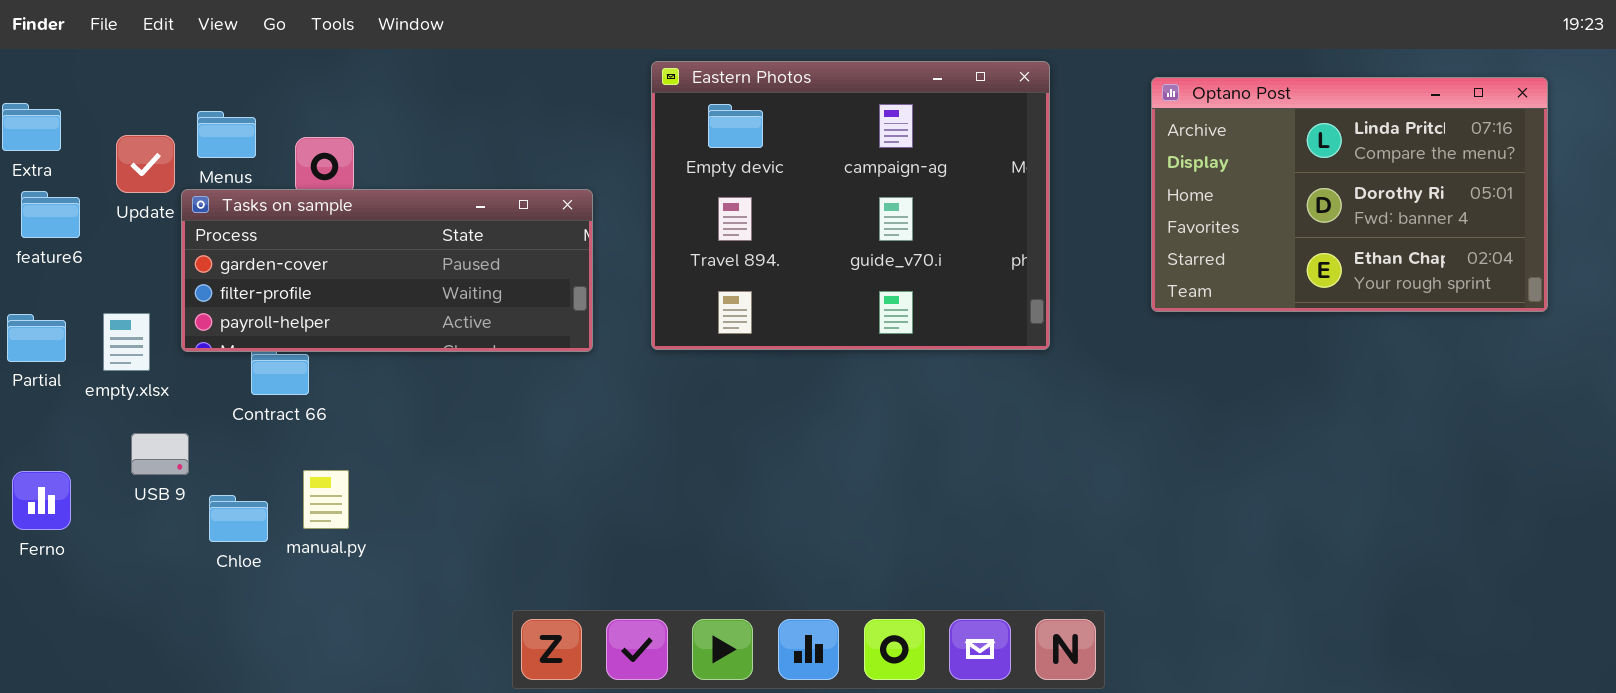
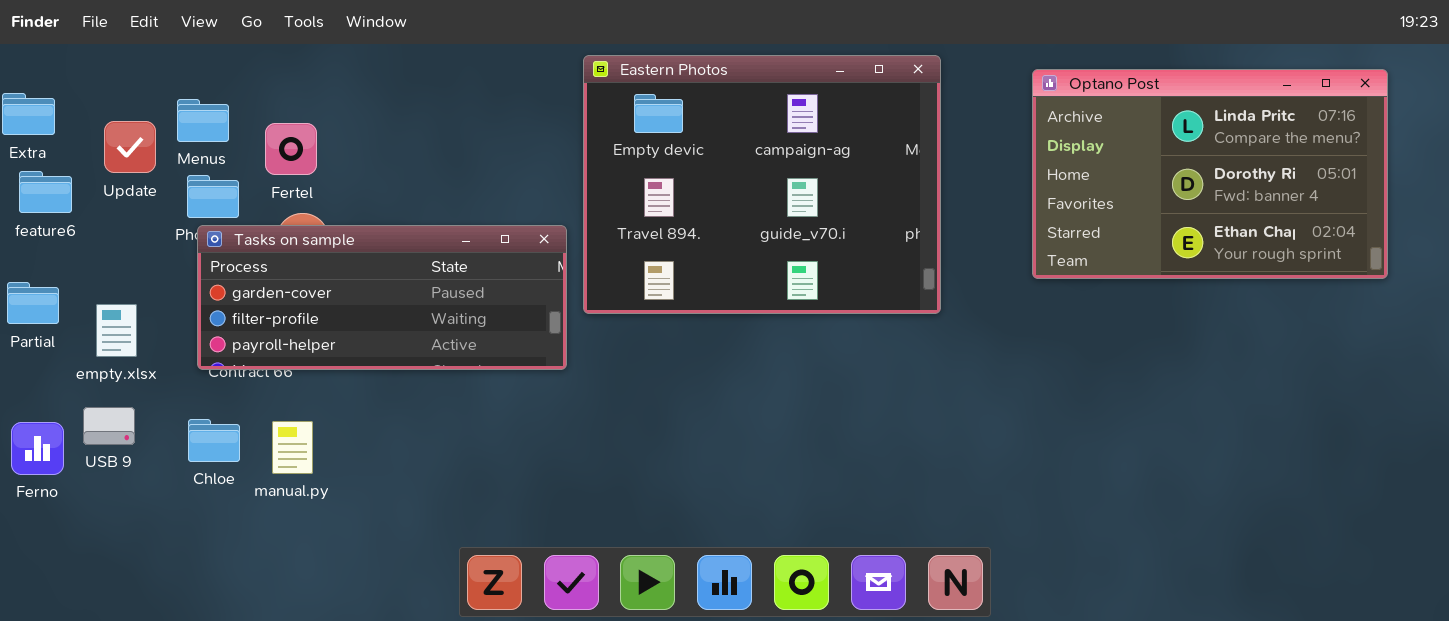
Tasks on sample: [181,189,593,352] -> [197,225,567,370], moved
empty.xlsx: [103,313,150,371] -> [96,304,137,357], moved
USB 9: [131,433,189,475] -> [83,407,135,445], moved
Chloe: [209,495,268,542] -> [188,419,240,462], moved

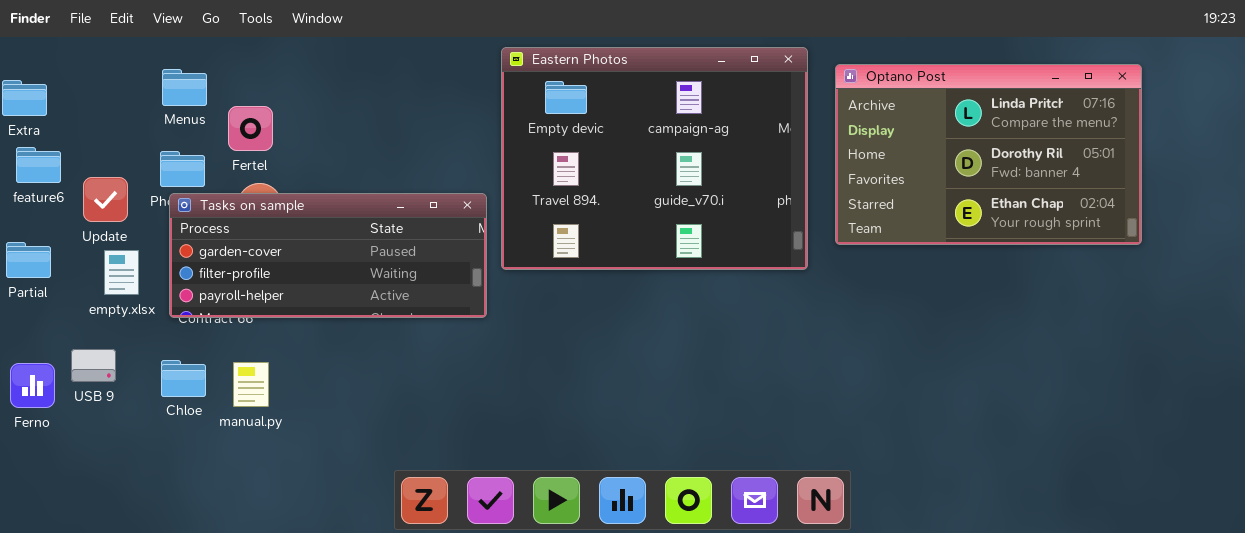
Optano Post: [1032,69,1388,279] -> [835,64,1142,245], moved
Menus: [177,99,229,142] -> [162,69,207,106], moved
Update: [104,121,156,173] -> [83,177,128,222], moved
empty.xlsx: [96,304,137,357] -> [104,250,139,295], moved

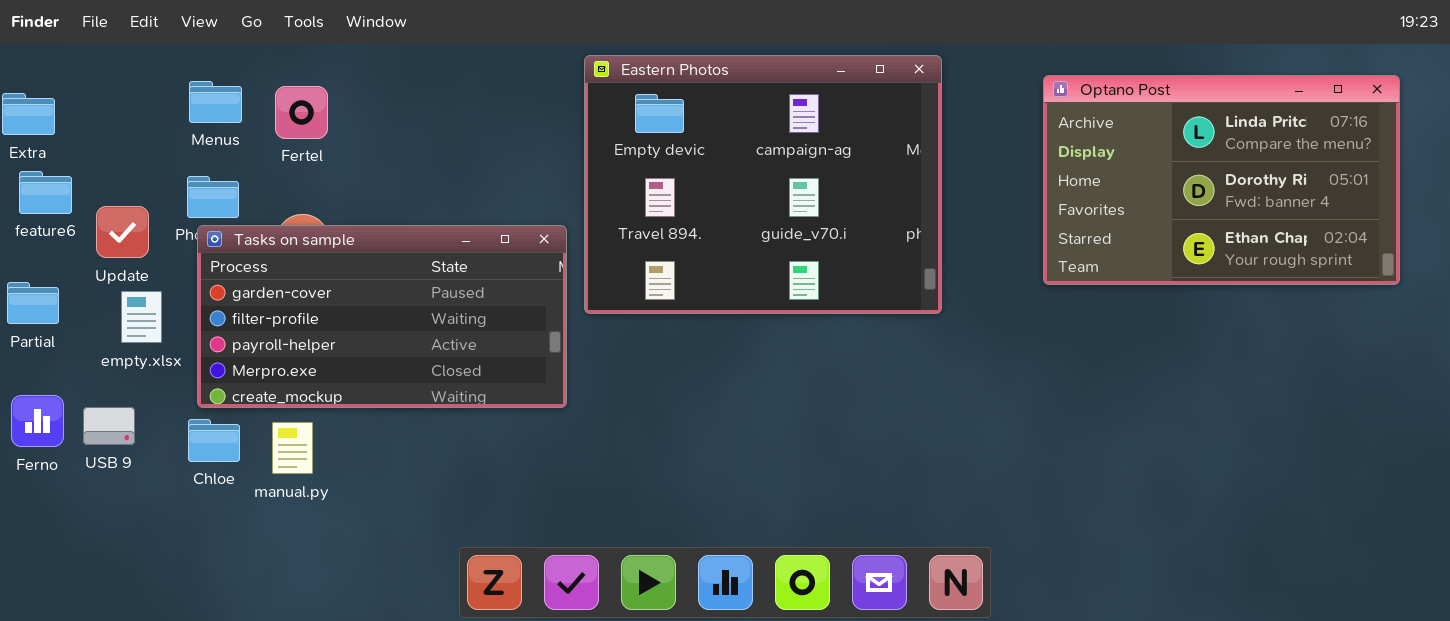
Optano Post: [835,64,1142,245] -> [1043,75,1400,285], moved
Fertel: [228,106,273,151] -> [275,86,328,139], moved
Tasks on sample: [169,193,487,318] -> [197,225,567,408], resized
Ferno: [10,363,55,408] -> [11,395,64,447], moved

